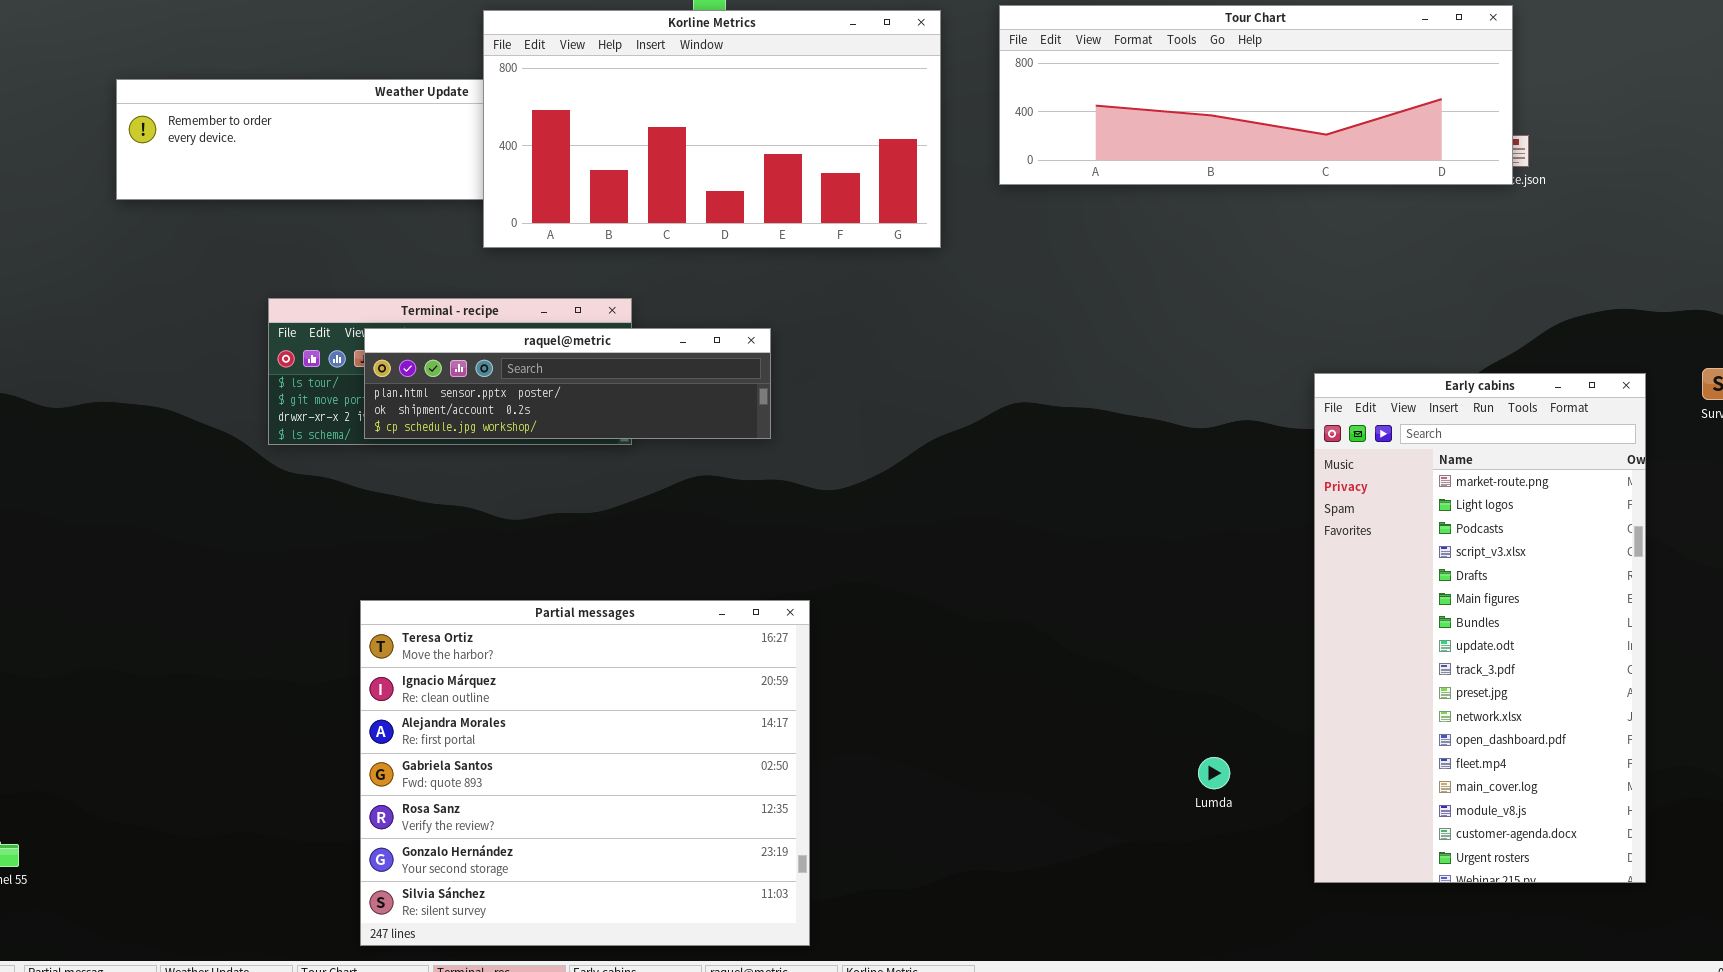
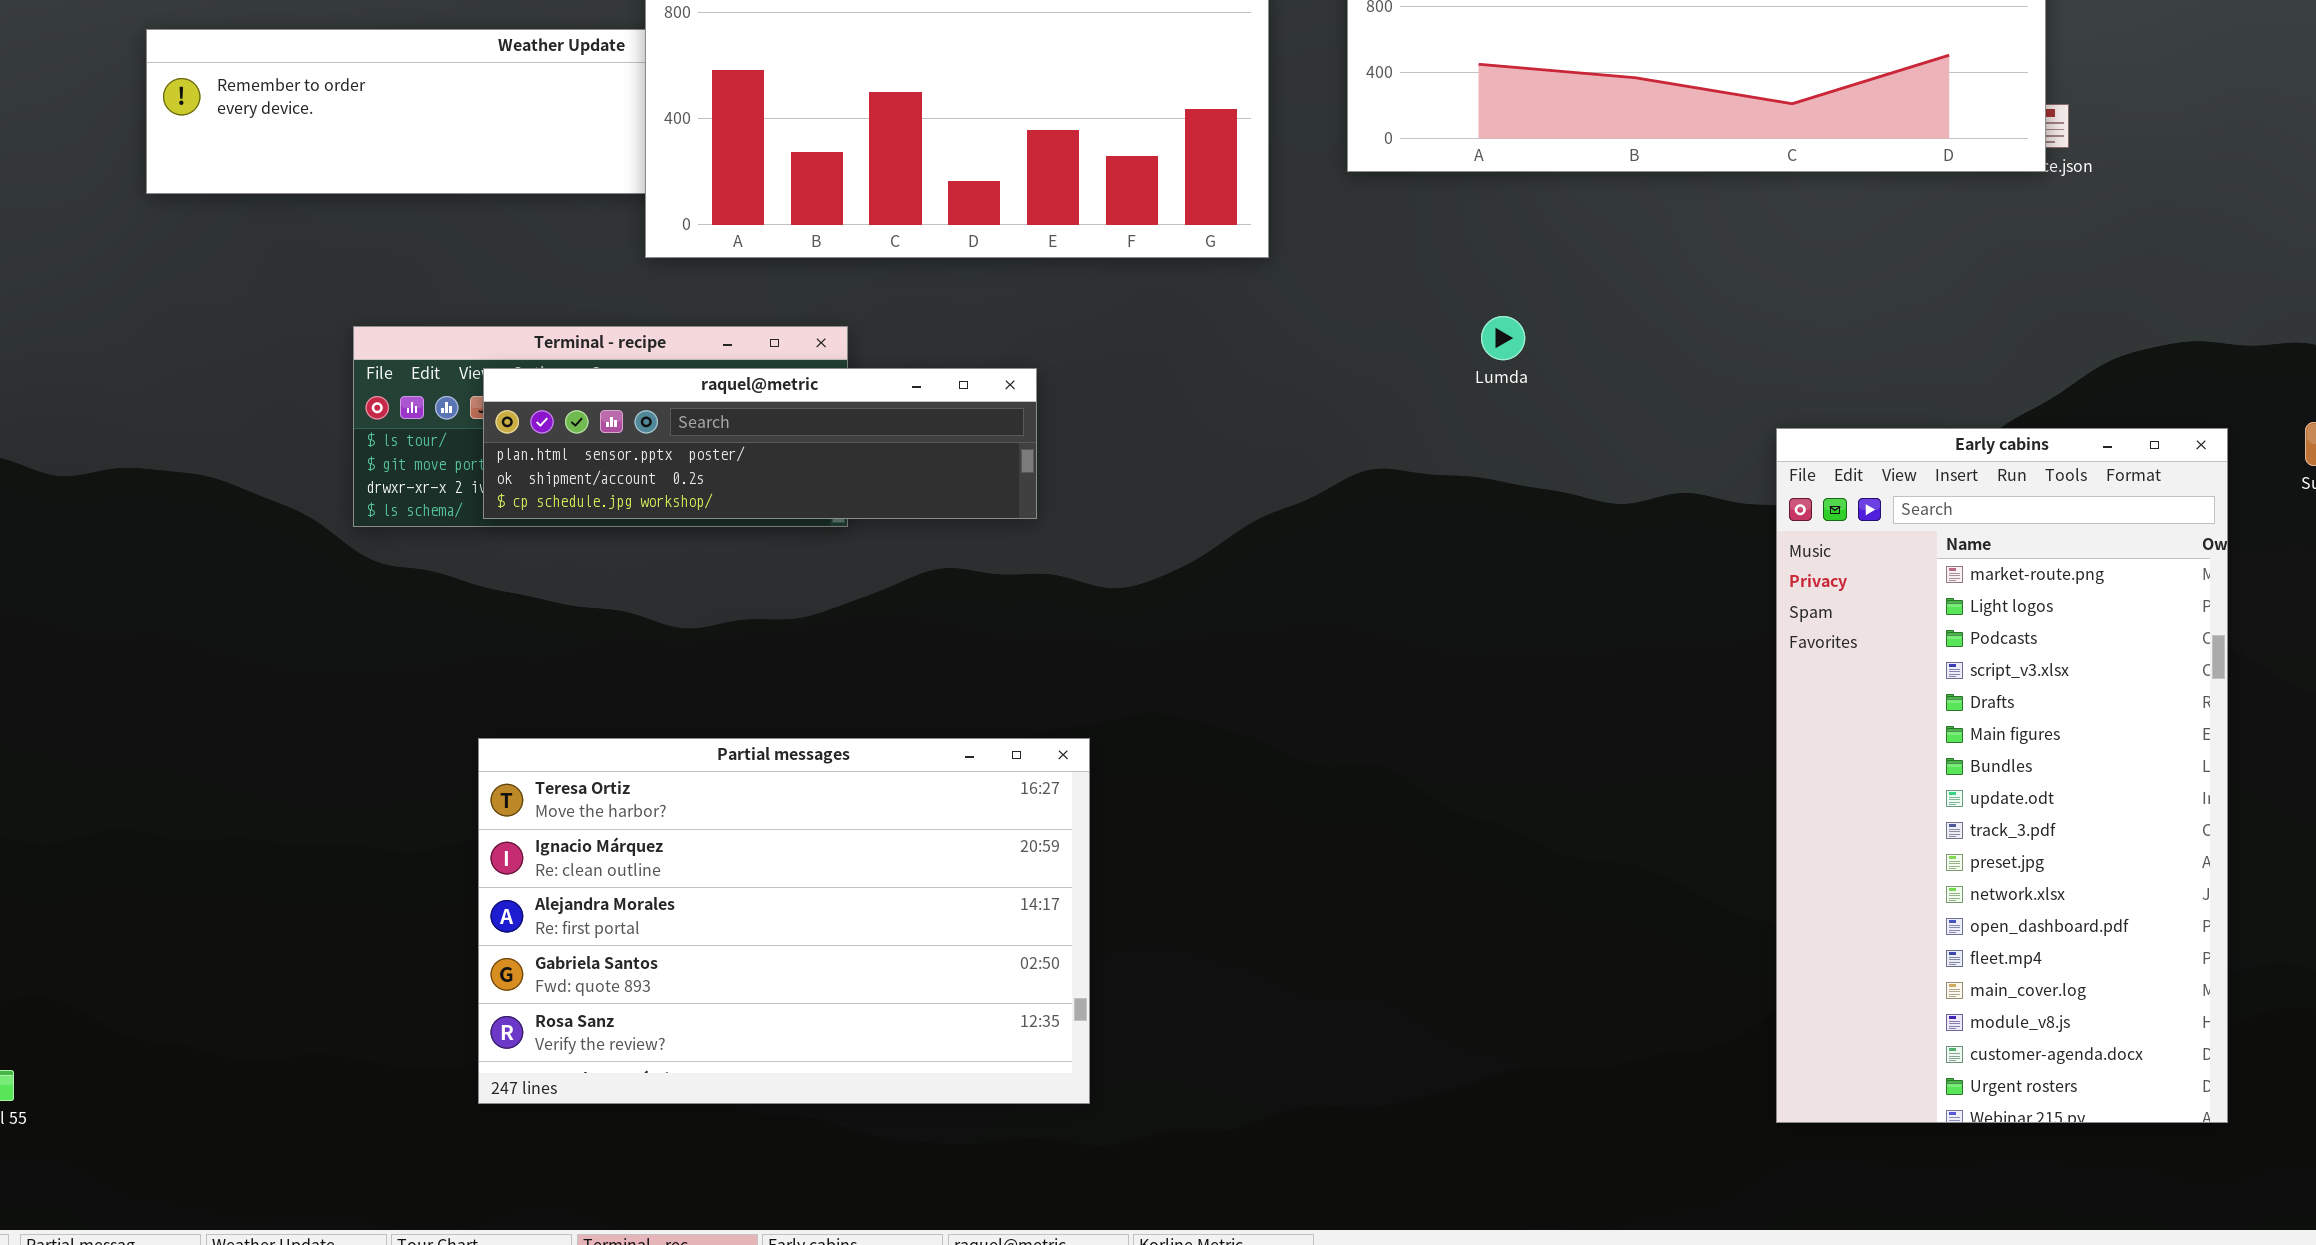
Partial messages: [360,600,810,946] -> [478,738,1090,1104], resized
Lumda: [1198,757,1230,789] -> [1481,316,1525,360], moved

